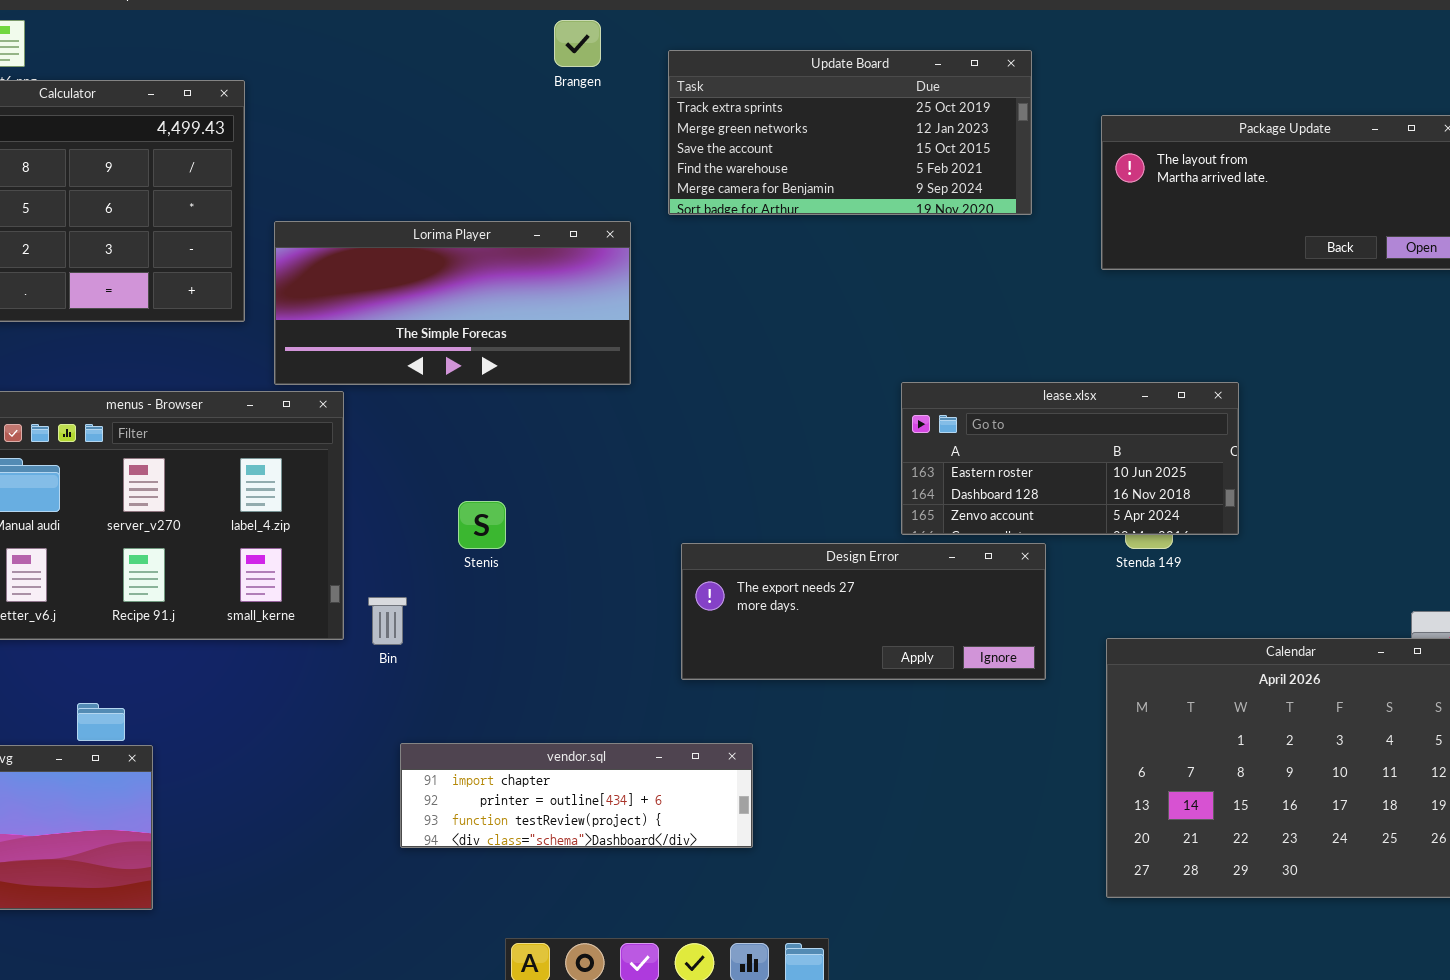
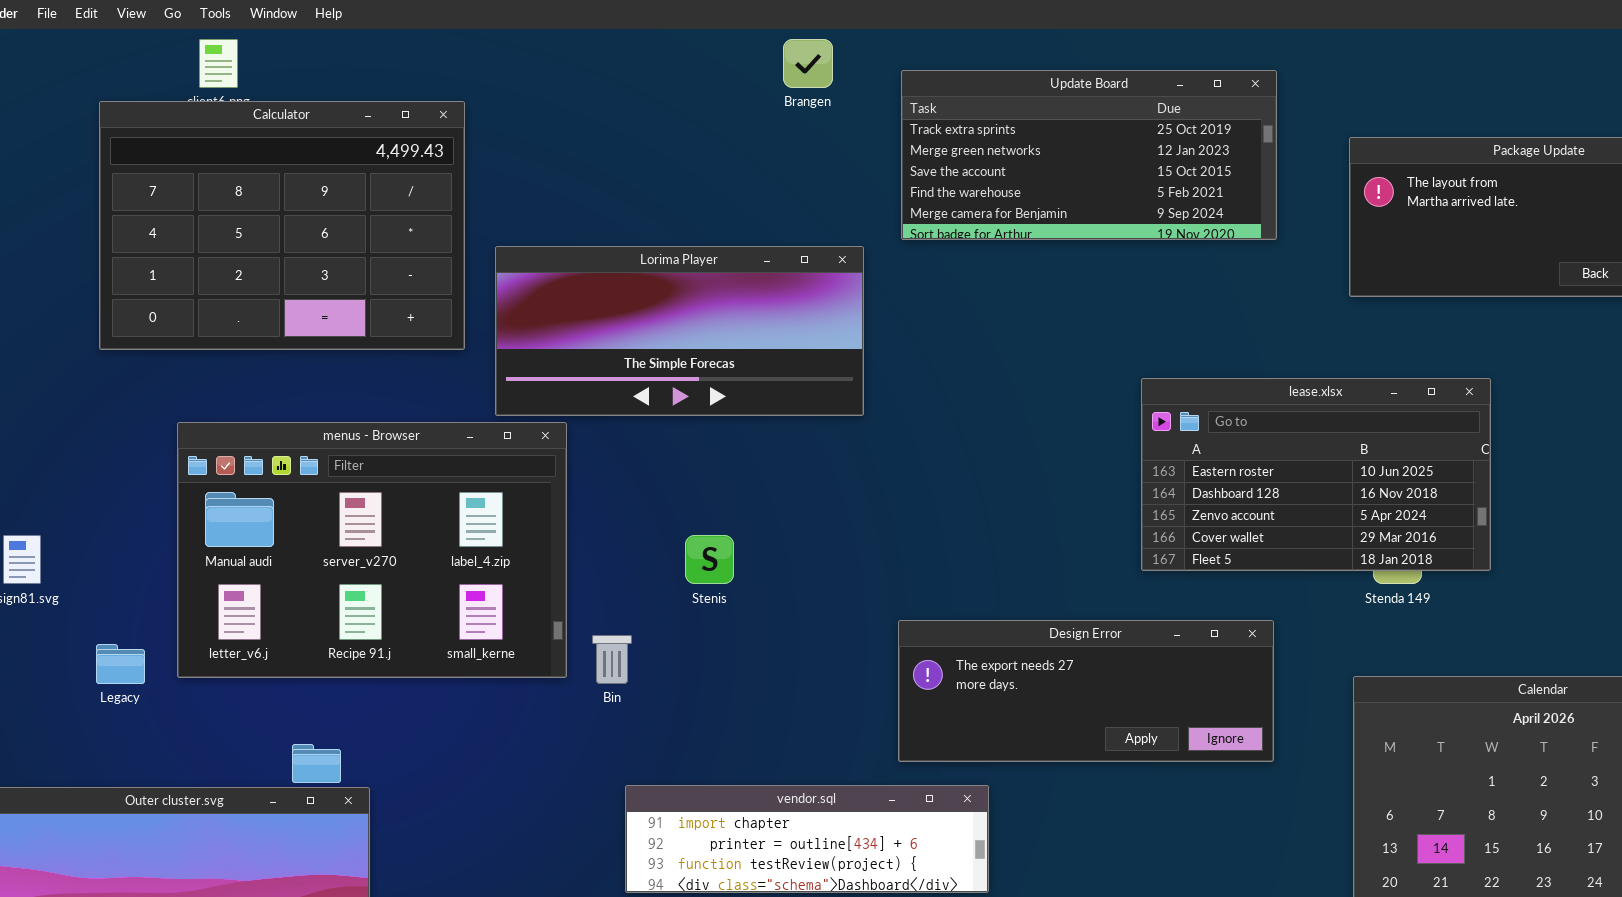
lease.xlsx: [901,382,1239,535] -> [1141,378,1491,571], resized
Design Error: [681,543,1046,680] -> [898,620,1274,762], moved

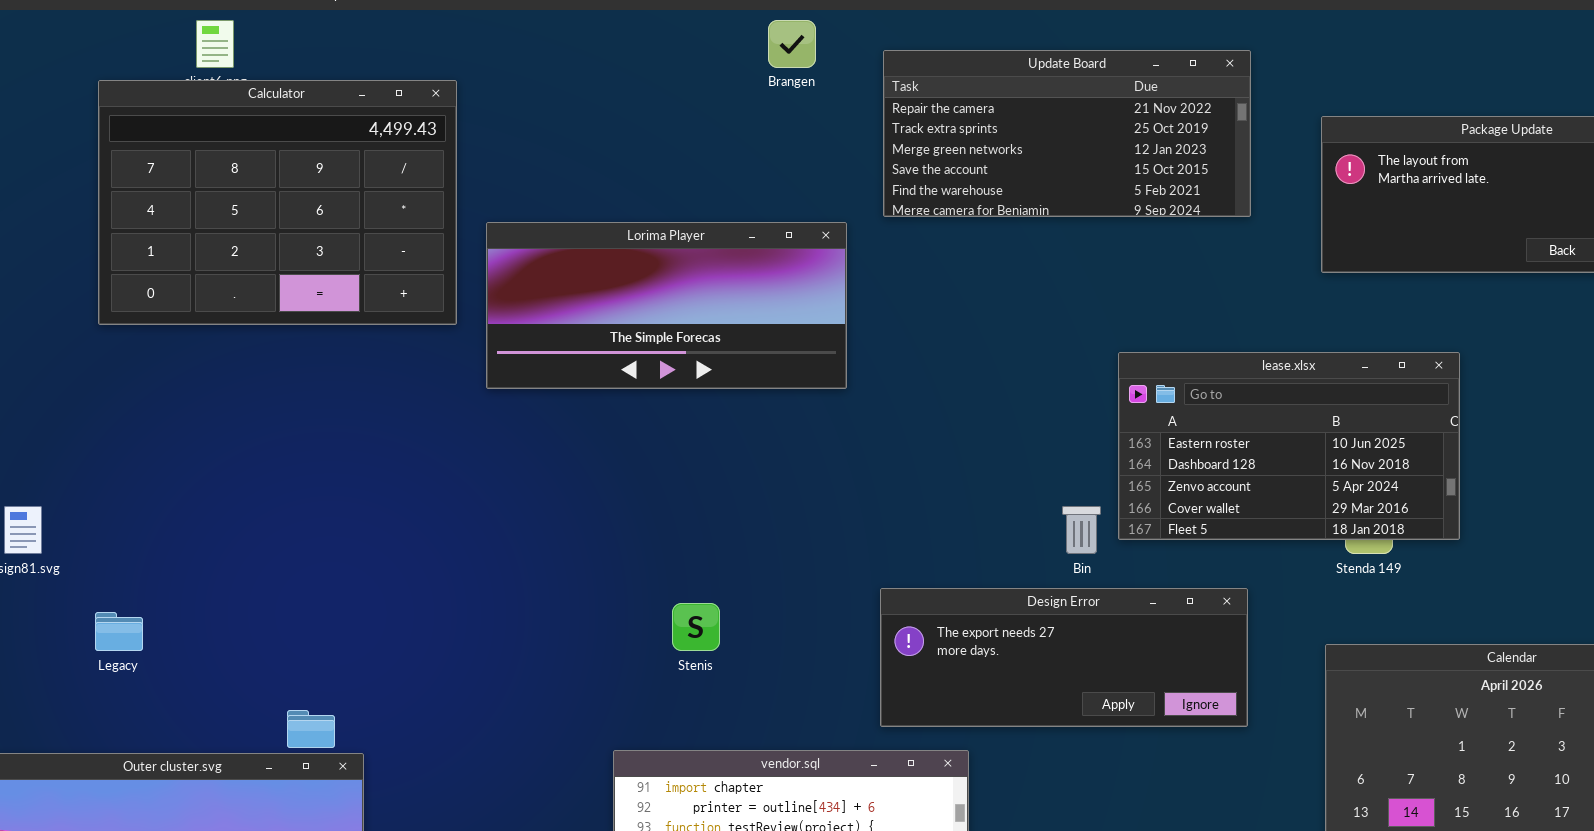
Update Board: [901,70,1277,240] -> [883,50,1251,217], scrolled up 1 row
menus - Browser: [177,422,567,678] -> none, closed
Stenis: [685,535,734,584] -> [672,603,720,651], moved
Bin: [592,635,632,684] -> [1062,506,1101,554], moved

